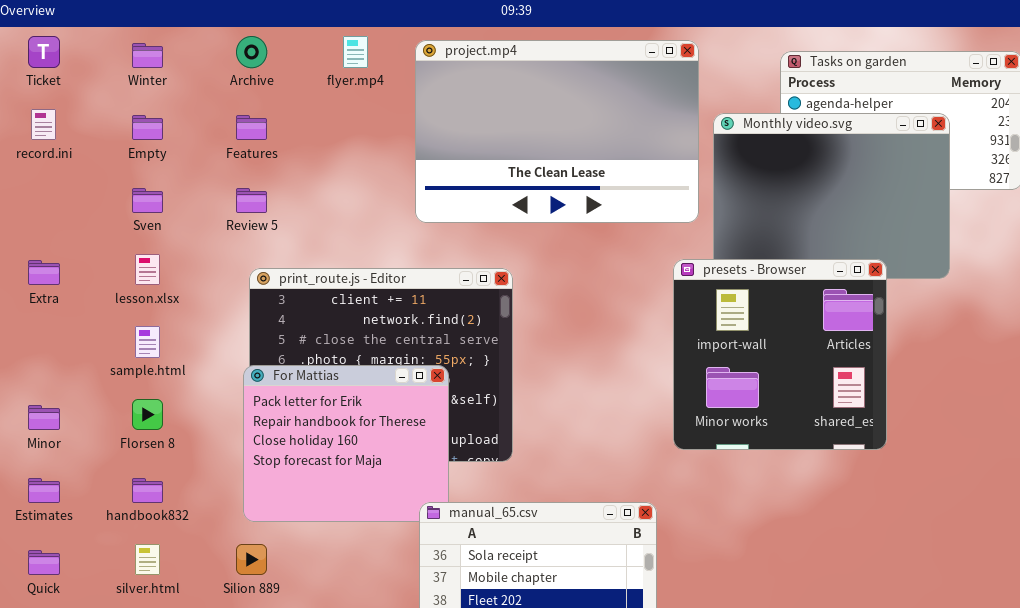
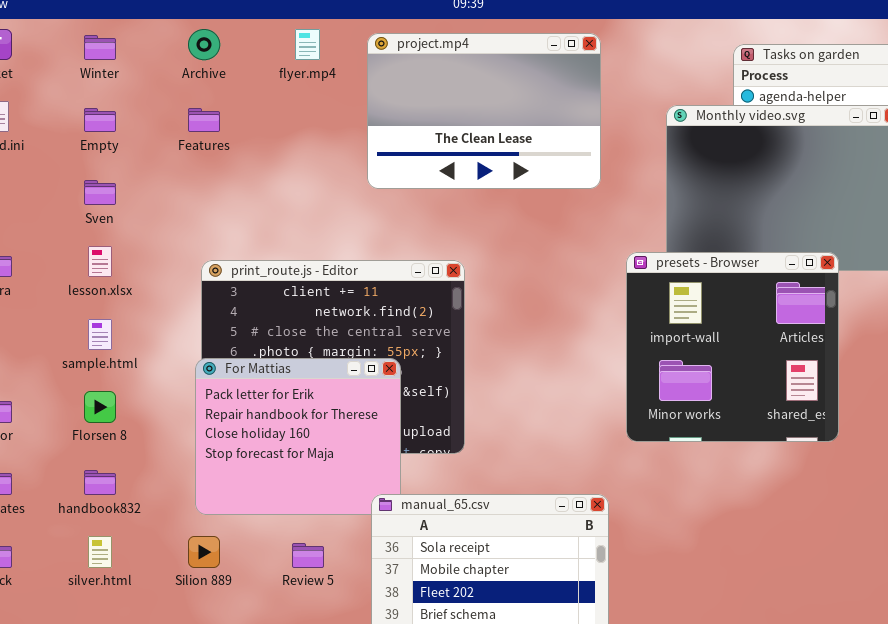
project.mp4: [415,40,699,223] -> [367,33,601,189], resized
Review 5: [236,188,267,213] -> [292,543,324,568], moved

